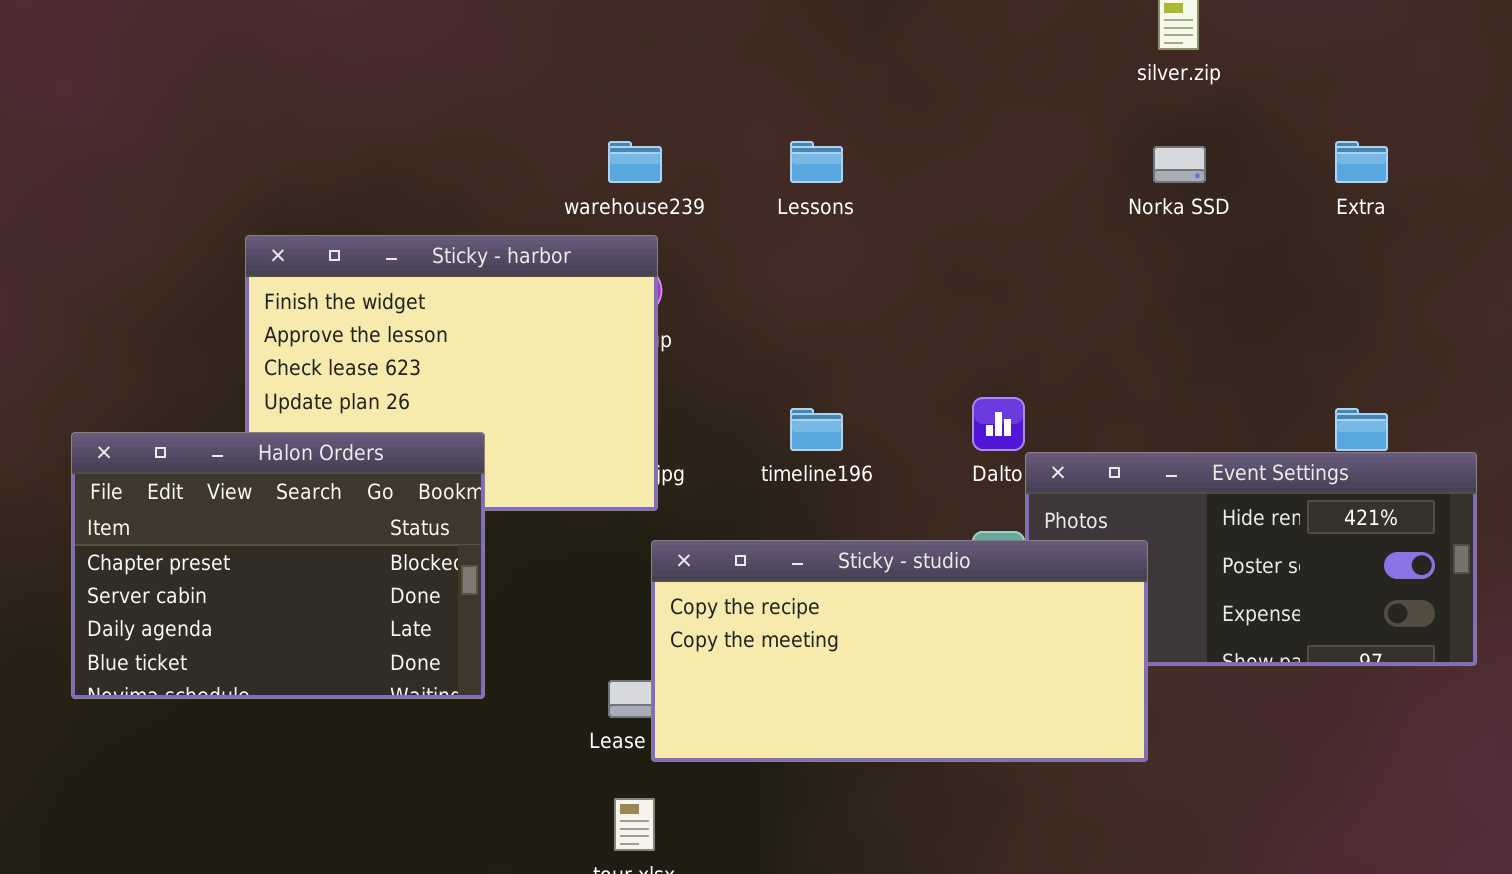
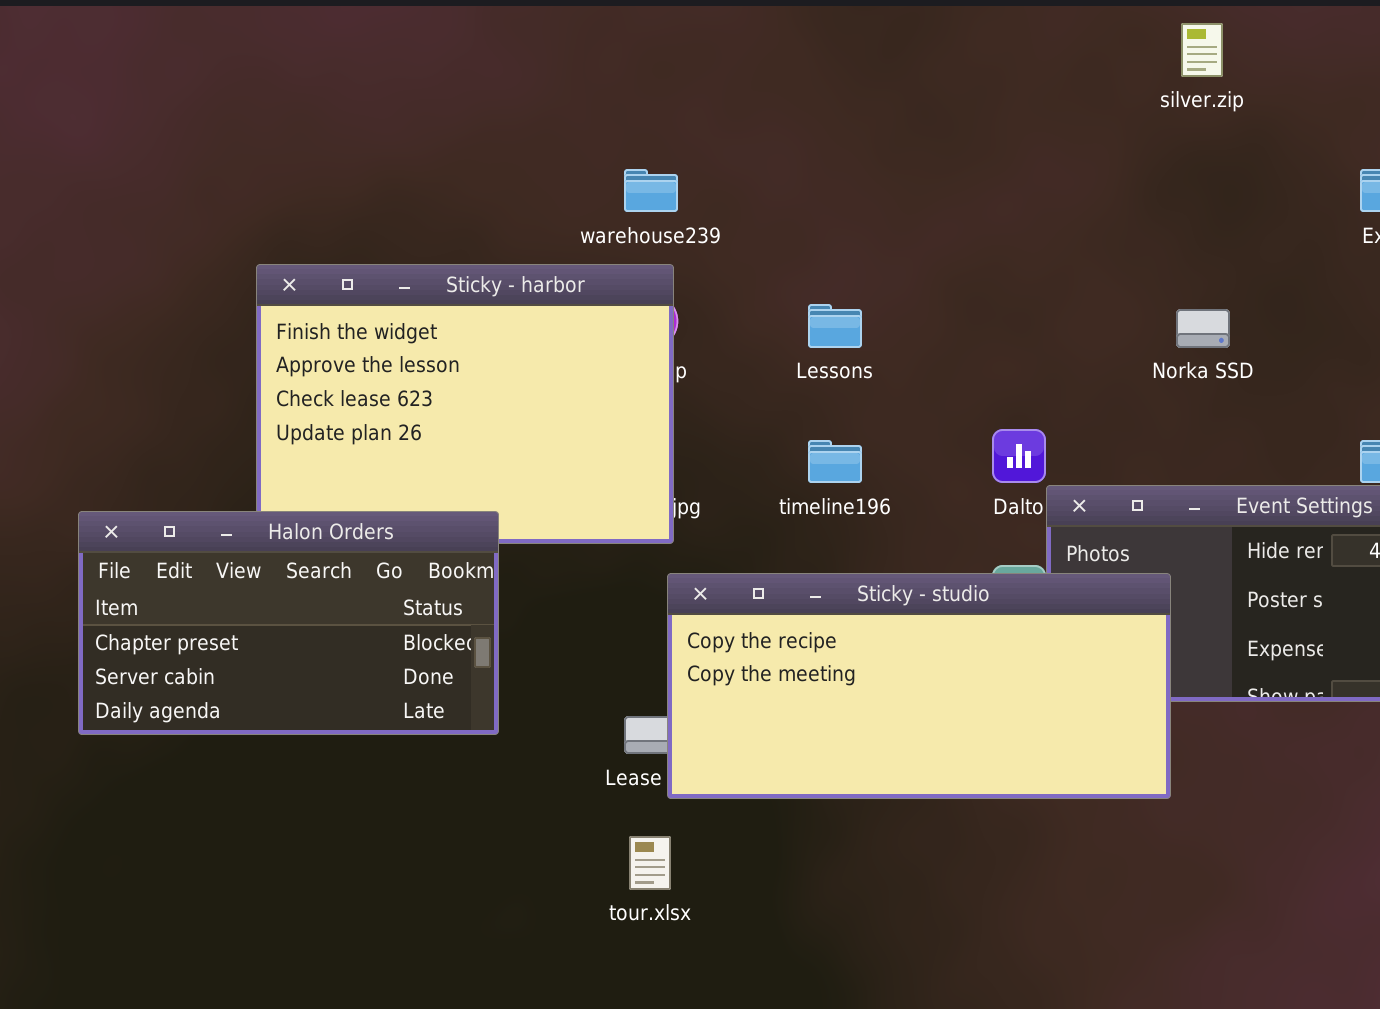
Lessons: [790,141,843,183] -> [808,304,862,348], moved
Norka SSD: [1153,146,1206,183] -> [1176,309,1230,348], moved
Halon Orders: [71,432,485,699] -> [78,511,499,735], resized

